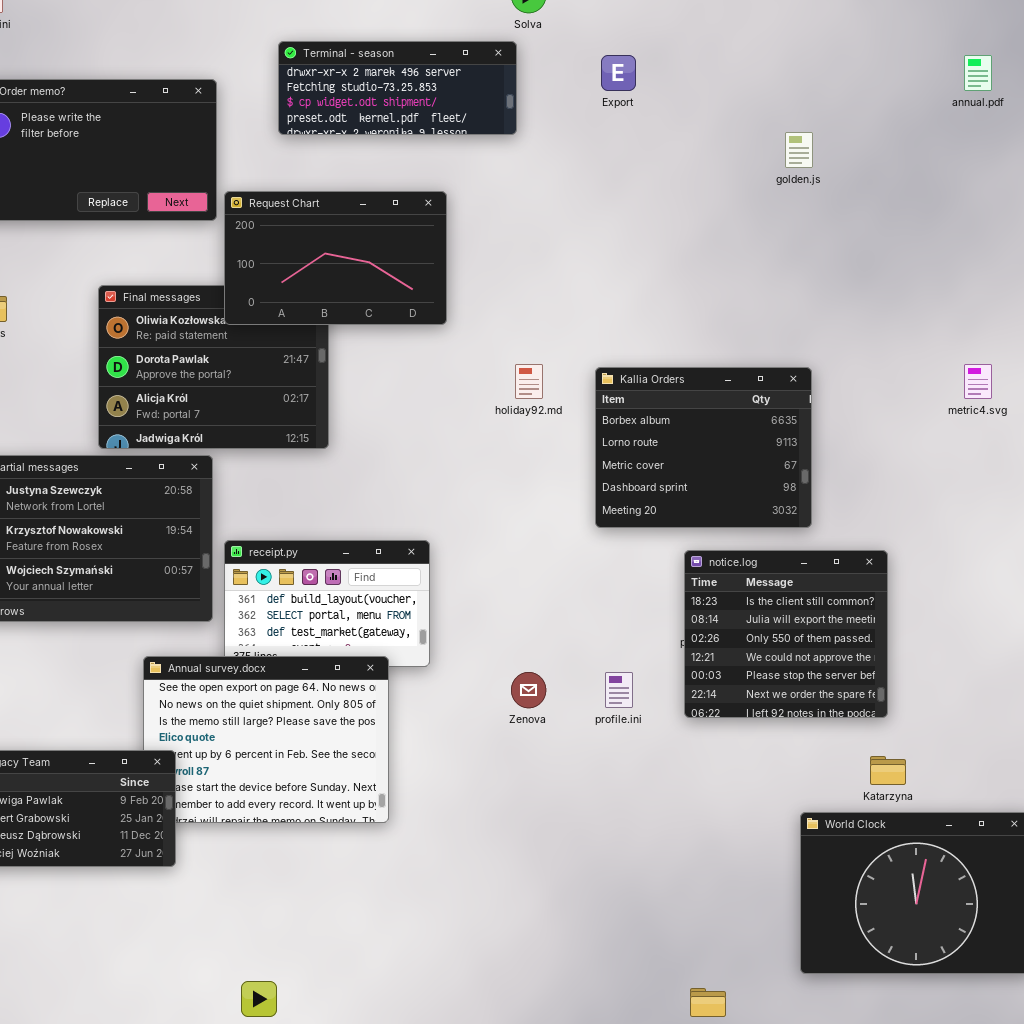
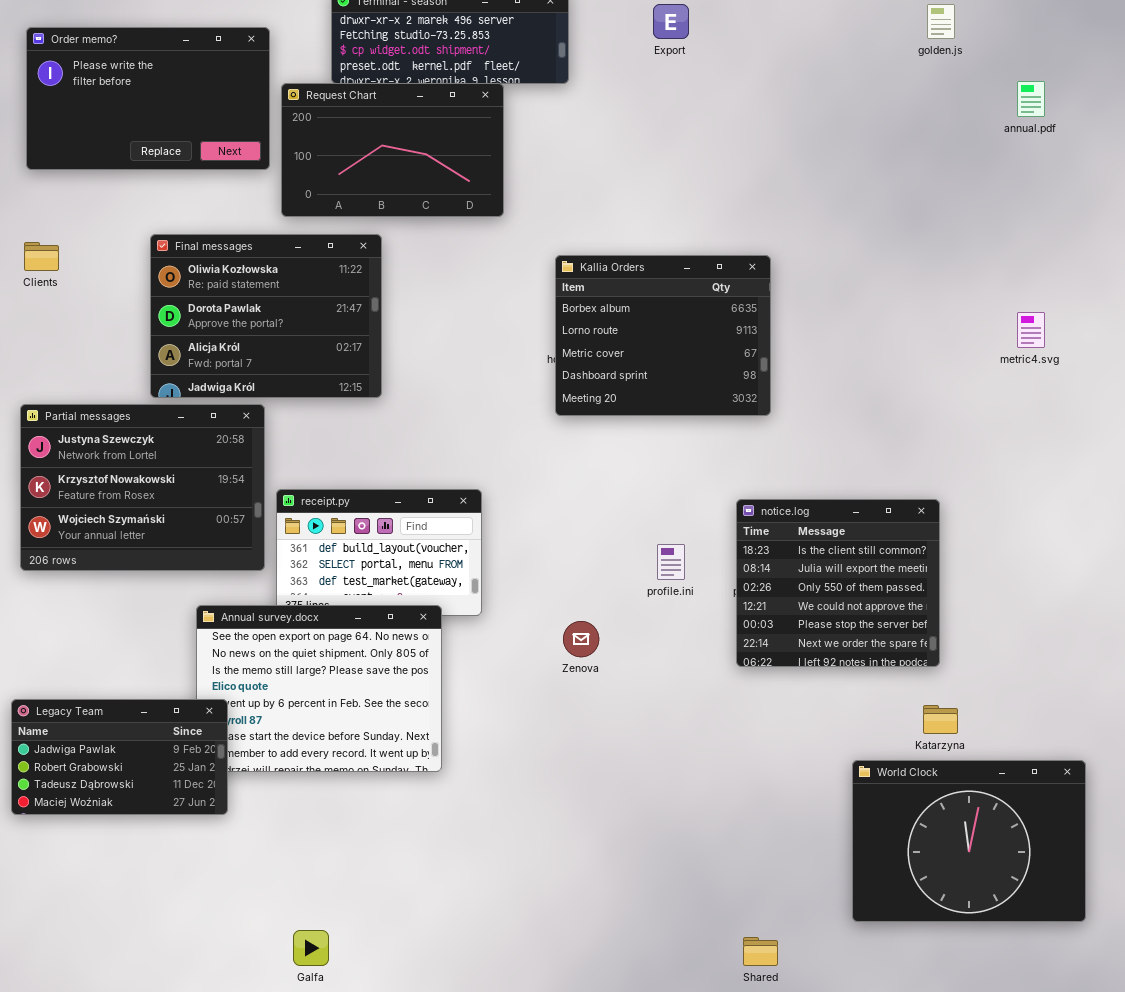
annual.pdf: [964,55,992,91] -> [1017,81,1045,117], moved
golden.js: [785,132,813,168] -> [927,4,955,39], moved
Request Chart: [224,191,447,325] -> [281,83,504,217], moved
Kallia Orders: [595,367,812,528] -> [555,255,771,416], moved
profile.ini: [605,672,633,708] -> [657,544,685,580], moved

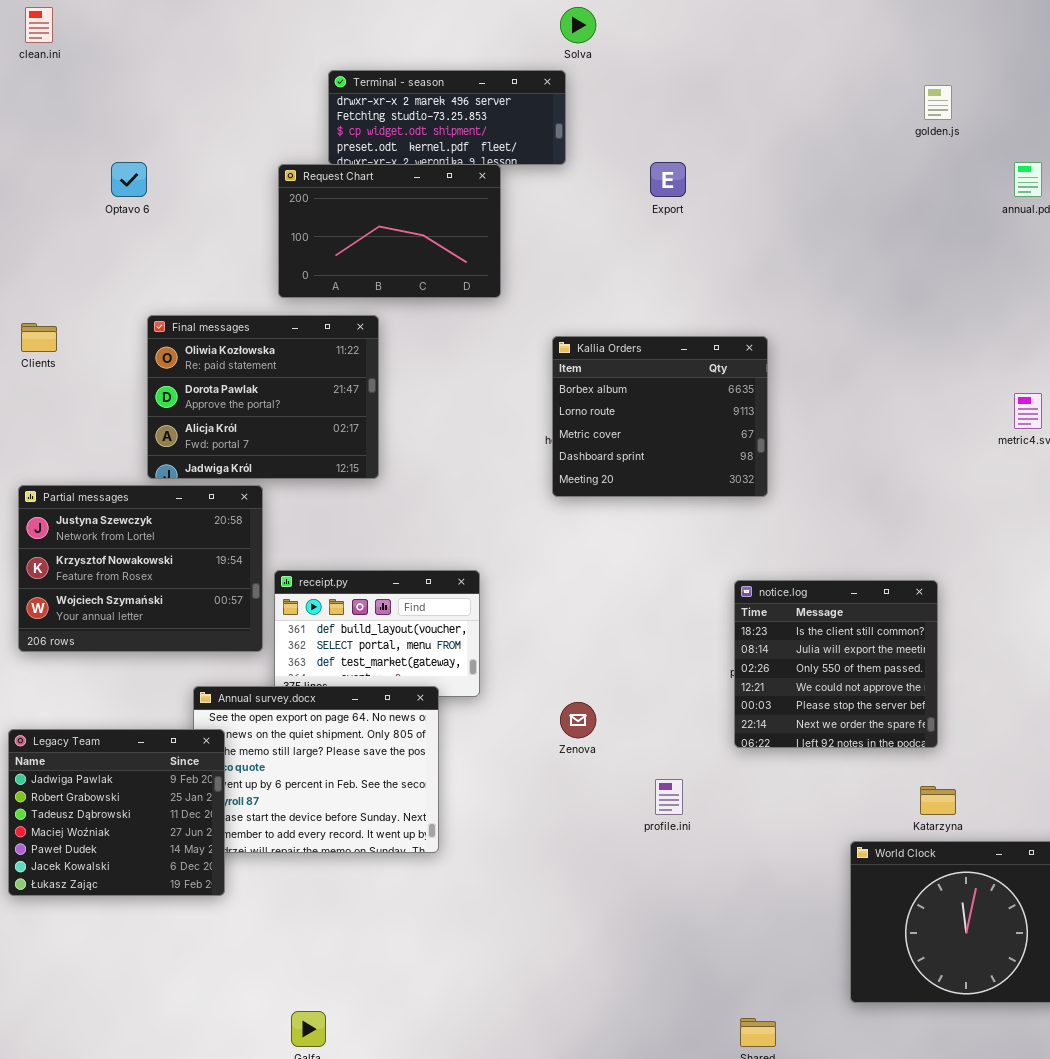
Export: [653,4,689,39] -> [650,162,686,197], moved
Order memo?: [26,27,270,170] -> none, closed
profile.ini: [657,544,685,580] -> [655,779,683,815], moved
Legacy Team: [11,699,228,815] -> [8,729,225,896], resized

